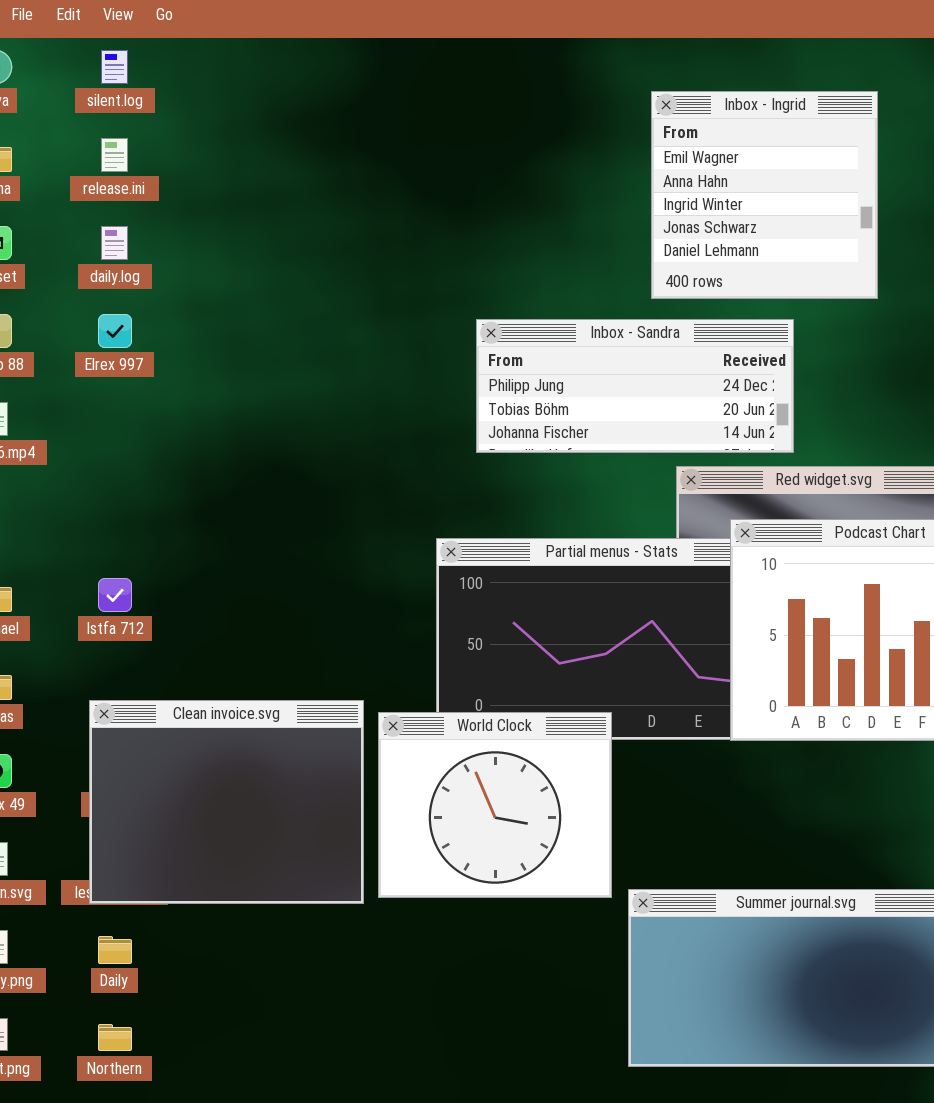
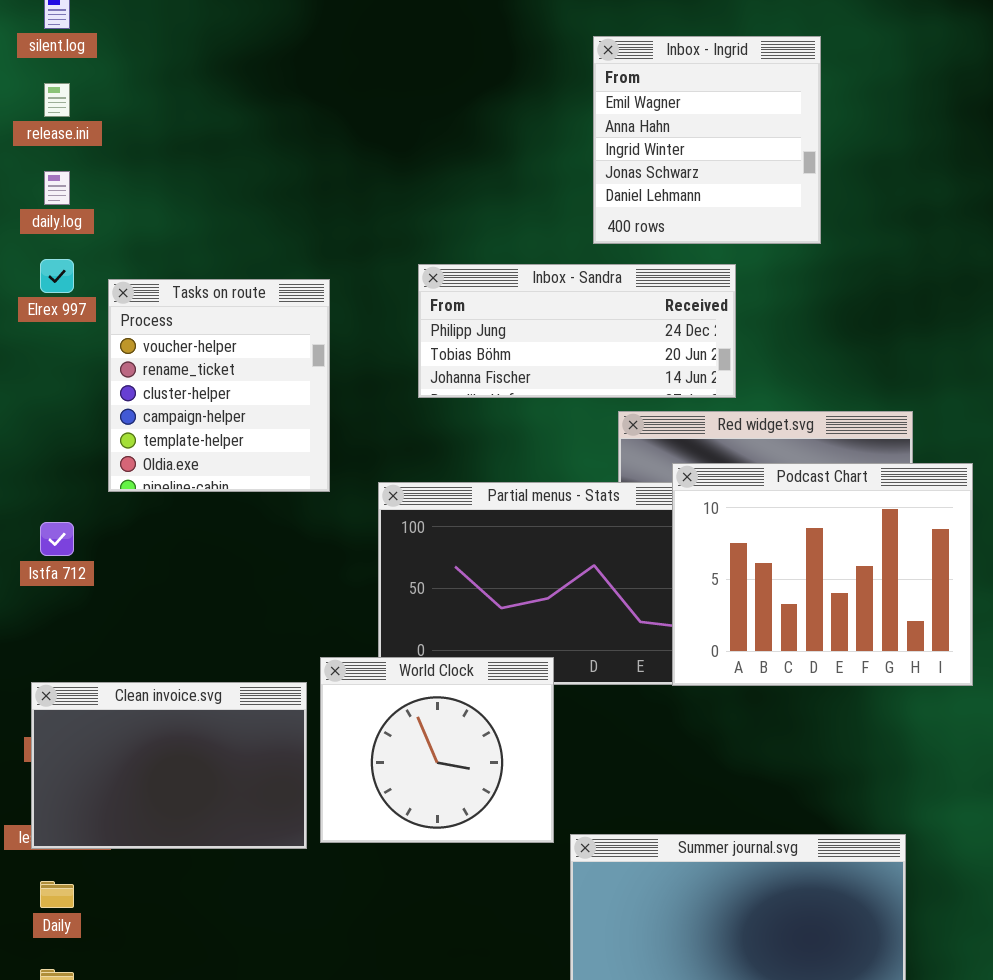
Tasks on route: none -> [108,279,330,492], opened
Clean invoice.svg: [89,700,364,904] -> [31,682,307,849], resized

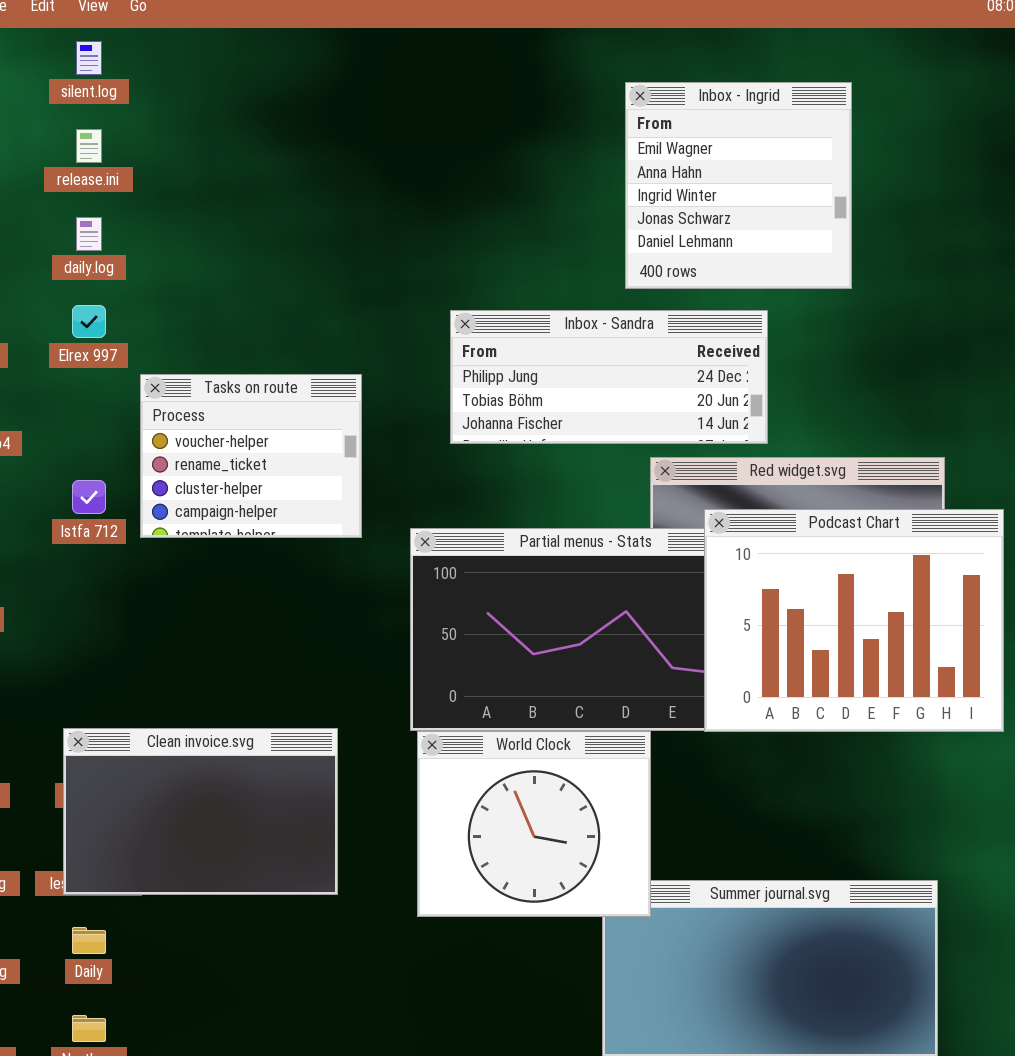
Tasks on route: [108,279,330,492] -> [140,374,362,538], resized
Istfa 712: [40,522,74,556] -> [72,480,106,514], moved
World Clock: [320,657,554,843] -> [417,731,651,917], moved

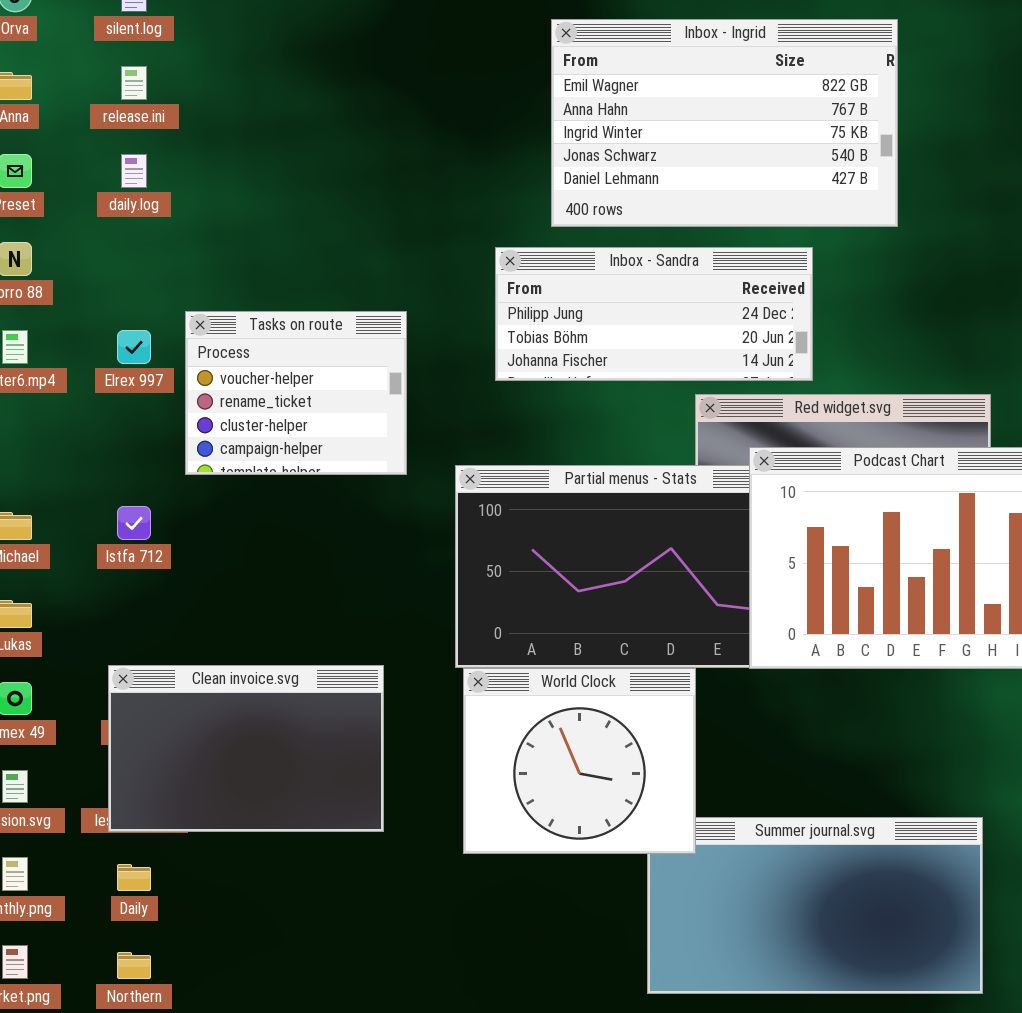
Inbox - Ingrid: [625,82,852,289] -> [551,19,898,227], resized
Elrex 997: [72,305,106,338] -> [117,330,151,364], moved
Istfa 712: [72,480,106,514] -> [117,506,151,540], moved

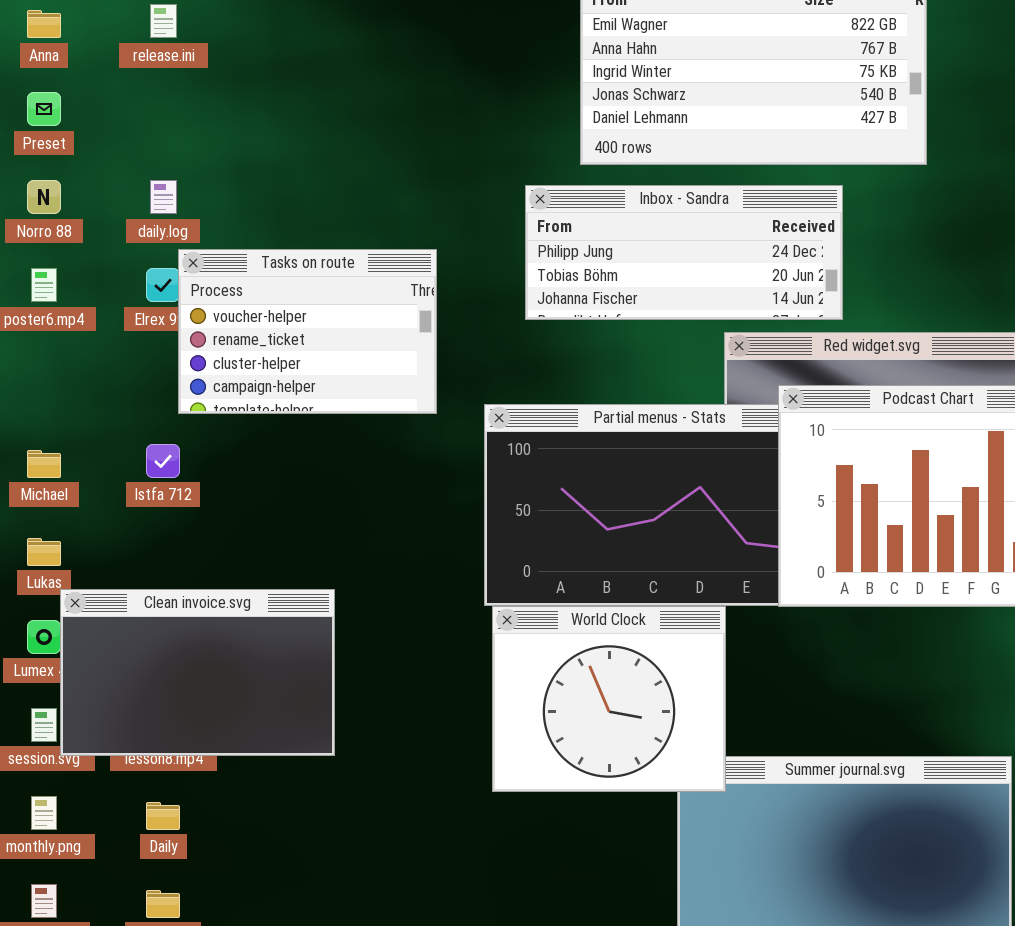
daily.log: [121,154,147,188] -> [150,180,177,214], moved
Tasks on route: [185,311,407,475] -> [178,249,437,414], resized
Clean invoice.svg: [108,665,384,832] -> [60,589,335,756], moved

